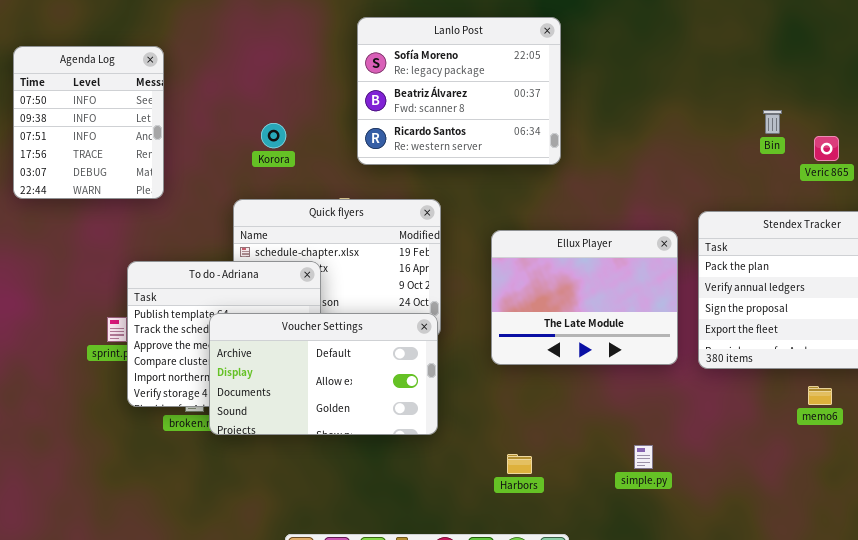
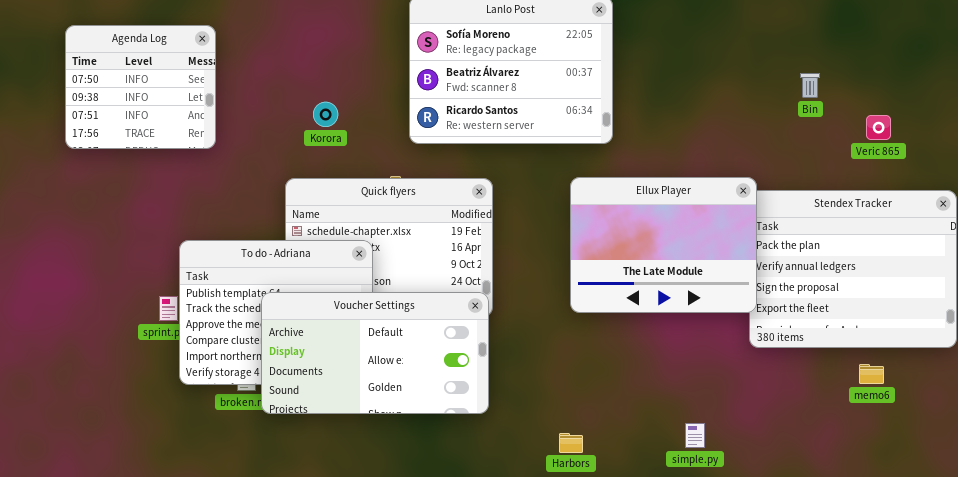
Agenda Log: [13,46,164,199] -> [65,25,216,149], resized
Bin: [763,110,782,134] -> [800,73,820,98], moved
Ellux Player: [491,230,678,365] -> [570,177,757,313], moved

